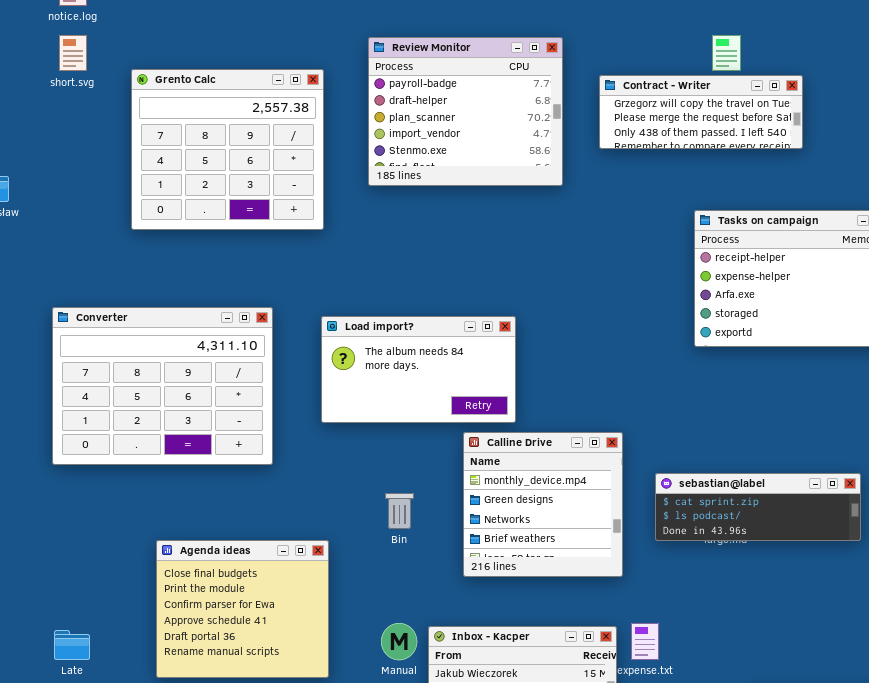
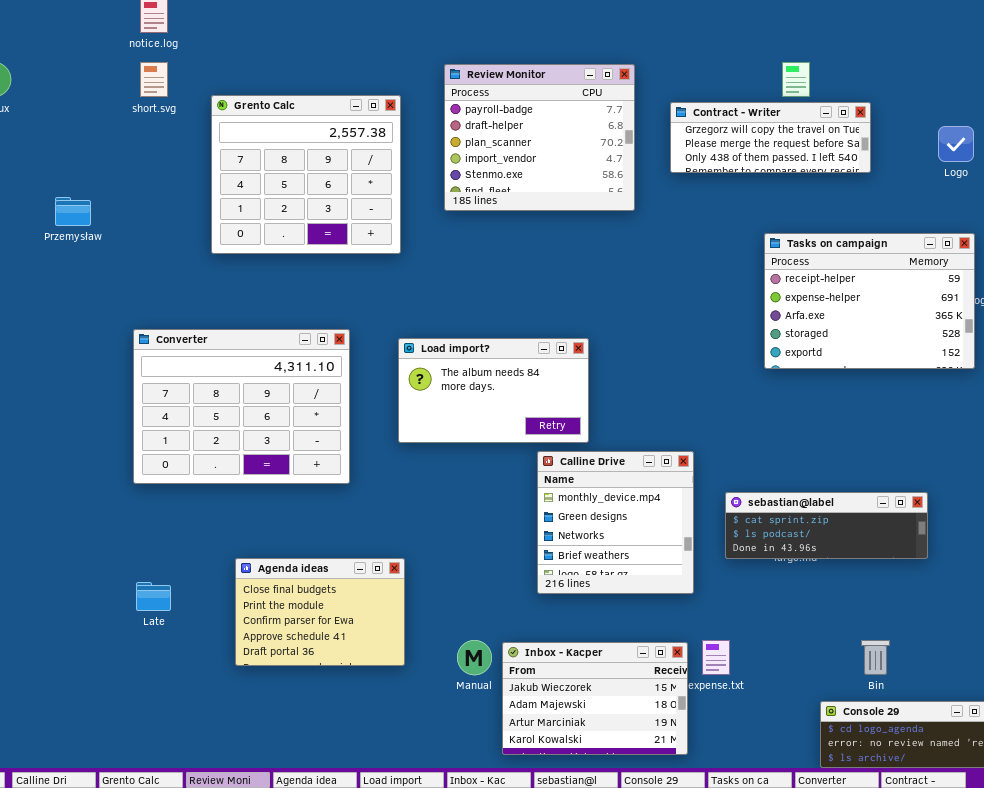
Bin: [385,493,414,529] -> [861,640,890,675], moved
Agenda ideas: [156,540,329,678] -> [235,558,405,666], resized
Late: [54,630,90,660] -> [136,582,171,611], moved

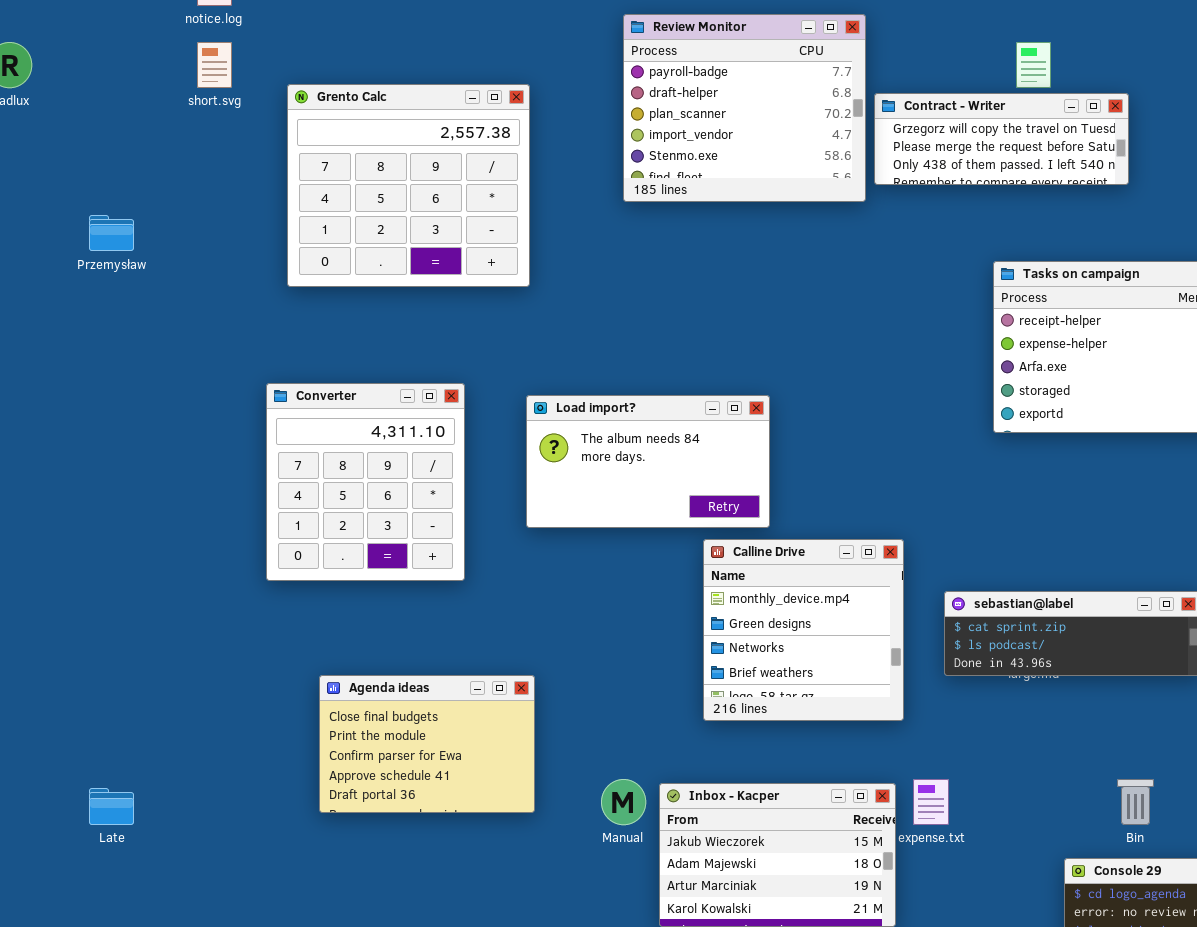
Review Monitor: [444,64,635,211] -> [623,14,866,202], moved
Converter: [133,329,350,484] -> [266,383,465,581], resized
Late: [136,582,171,611] -> [89,788,134,825], moved

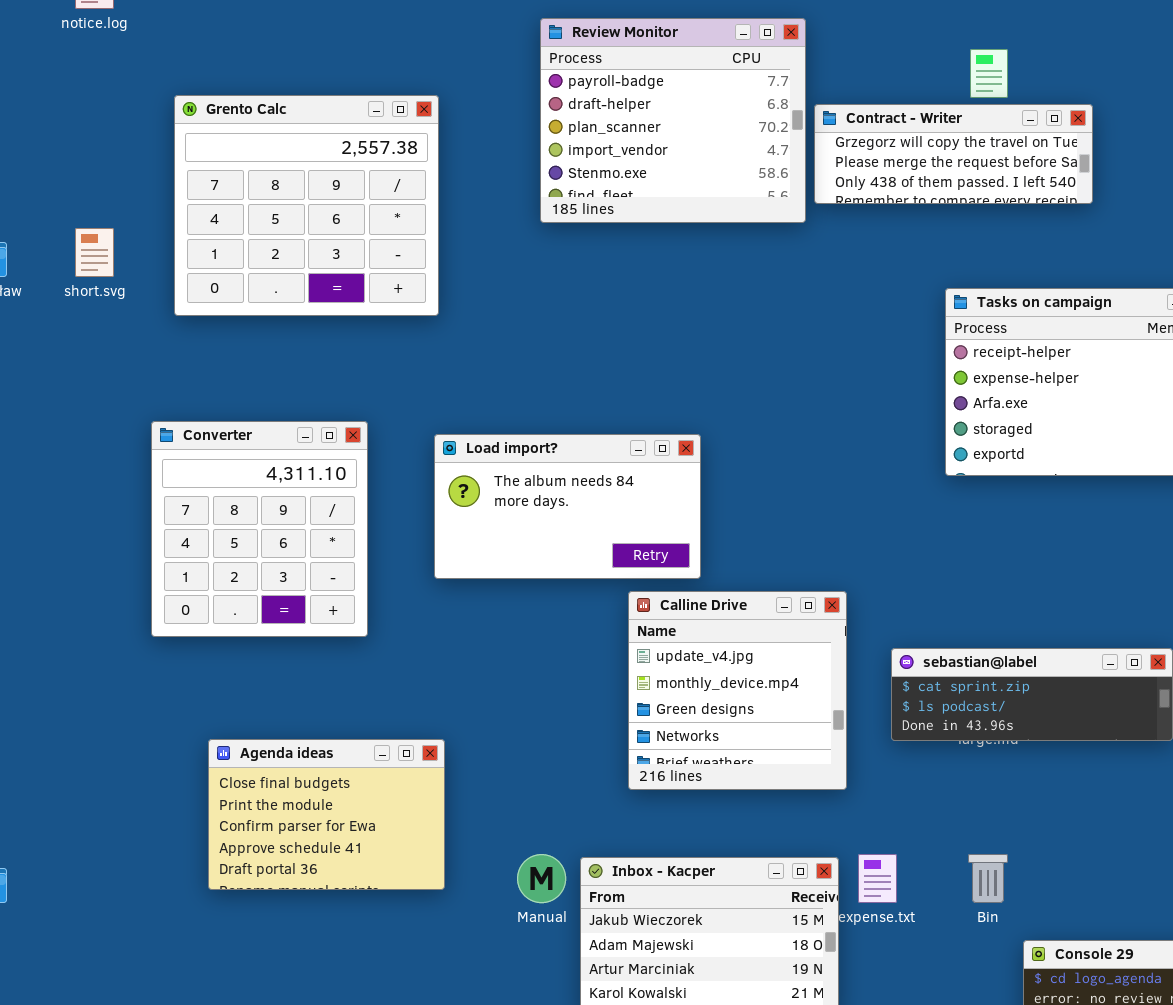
short.svg: [197,42,232,88] -> [75,228,114,277], moved
Calline Drive: [703,539,904,721] -> [628,591,847,790], scrolled up 1 row
Bin: [1117,779,1154,825] -> [968,854,1008,903], moved

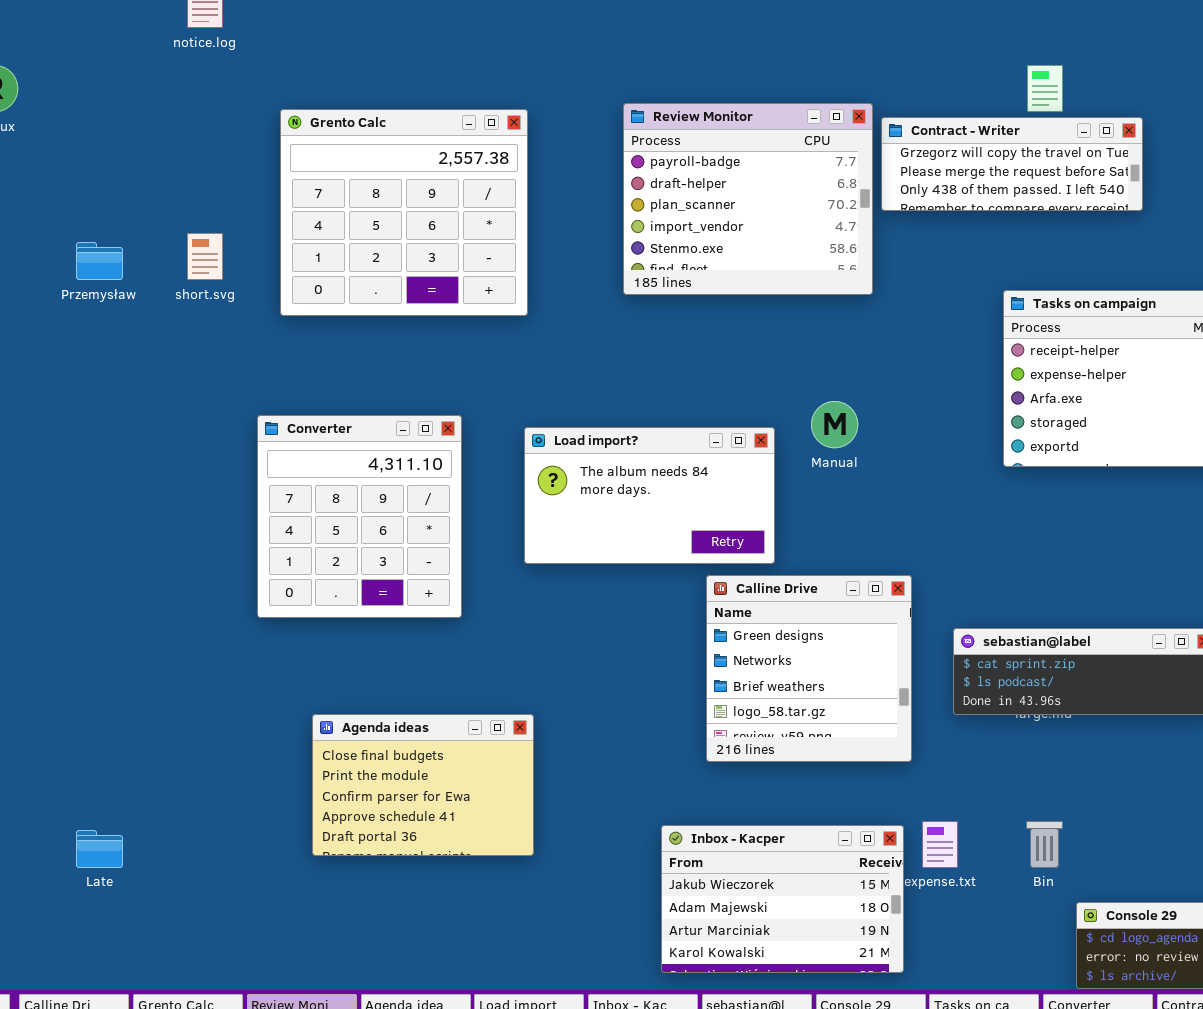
Review Monitor: [540,18,806,223] -> [623,103,873,295], moved
Calline Drive: [628,591,847,790] -> [706,575,912,762], scrolled down 2 rows
Manual: [517,854,566,903] -> [811,401,858,448], moved

